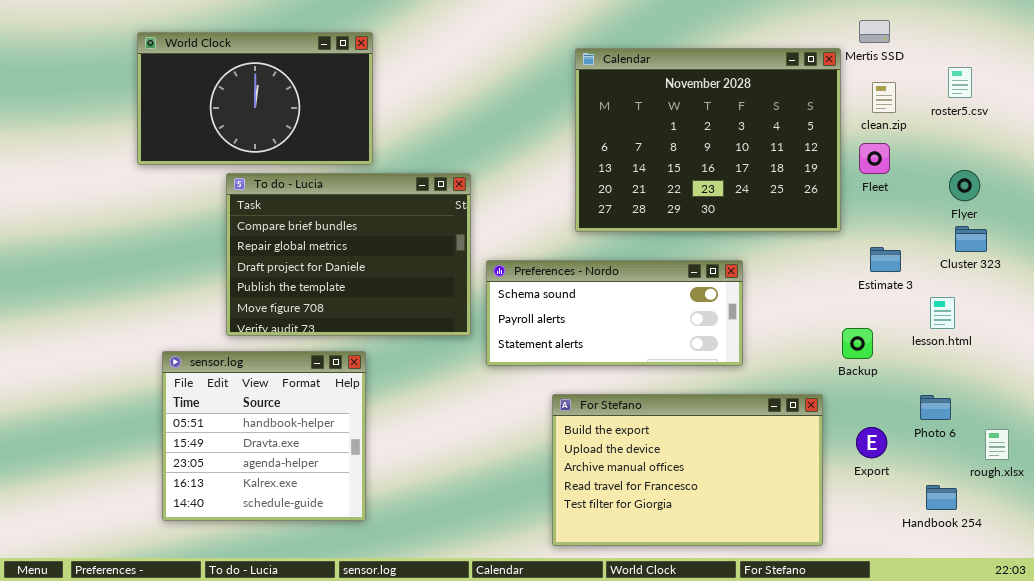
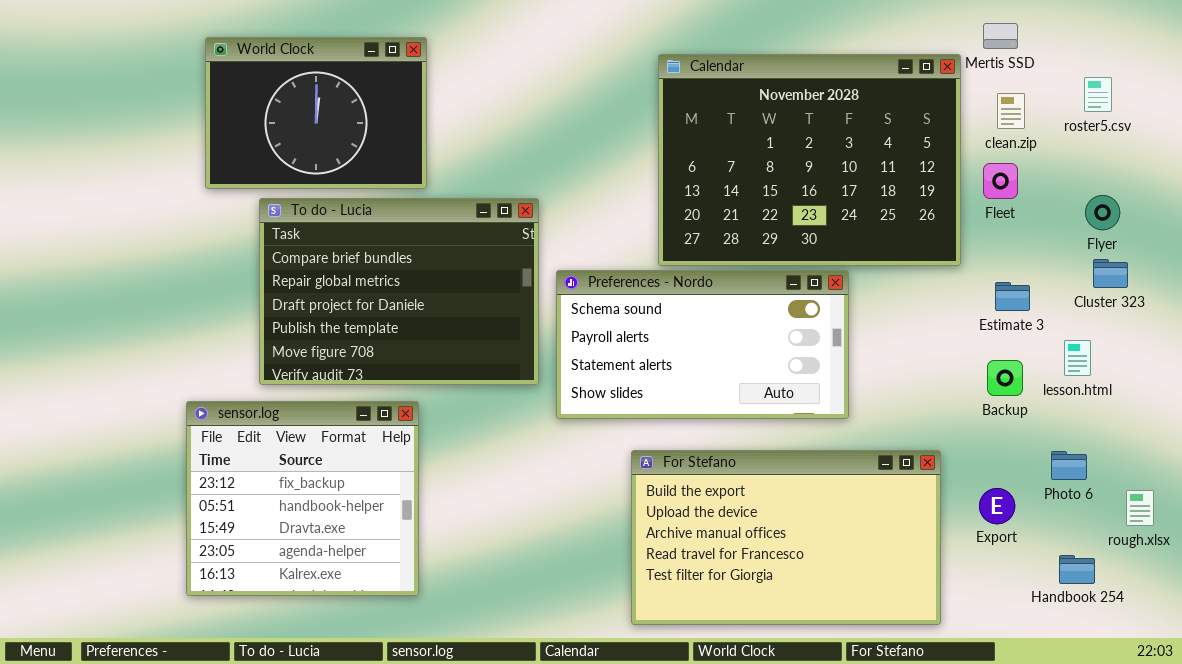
World Clock: [137,32,373,165] -> [205,37,427,189], resized
Preferences - Nordo: [486,260,743,366] -> [556,270,849,419], resized
Backup: [842,328,873,359] -> [987,360,1023,396], moved
sensor.log: [162,351,366,521] -> [186,401,419,596], scrolled up 1 row

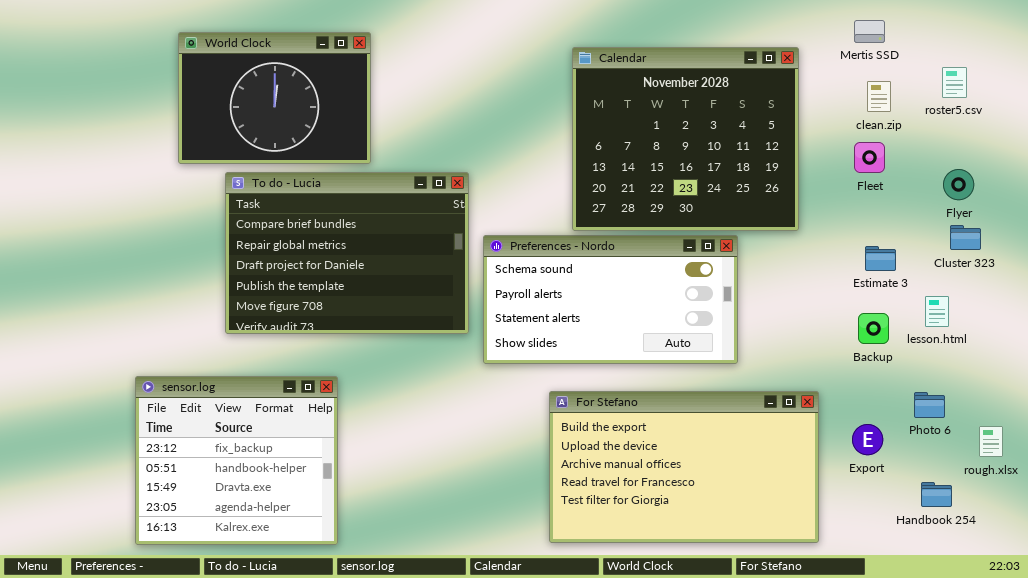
Calendar: [658,54,961,266] -> [572,47,799,231], resized
sensor.log: [186,401,419,596] -> [135,376,338,545], moved

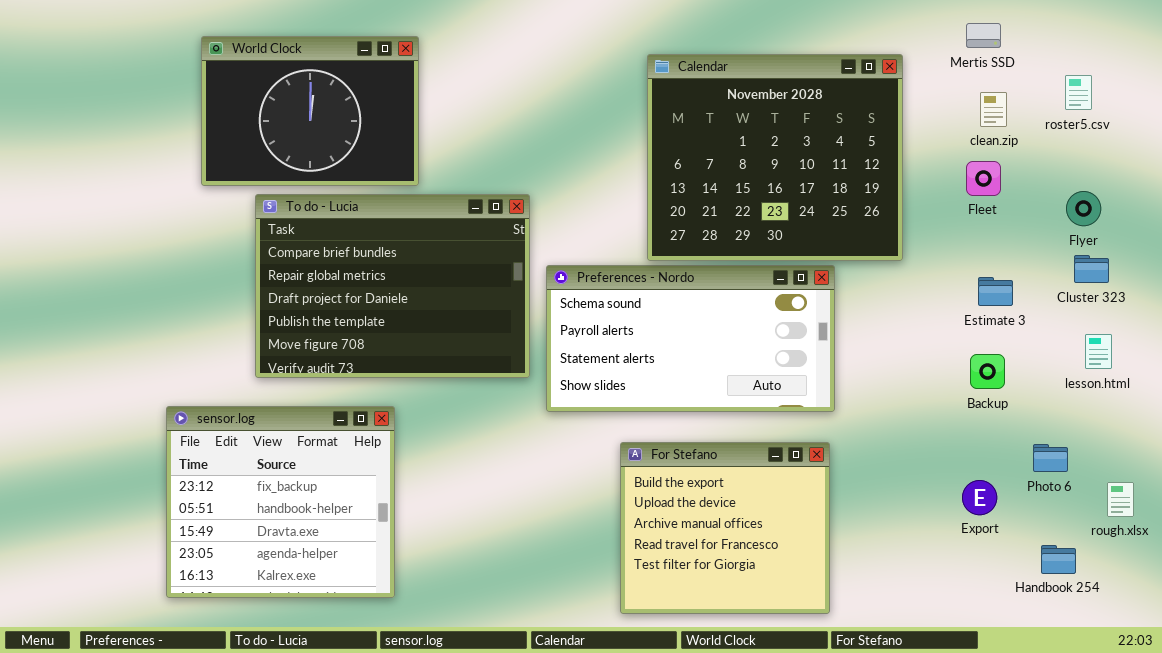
lesson.html: [925,296,949,327] -> [1085,334,1112,369], moved
sensor.log: [135,376,338,545] -> [166,406,395,598], moved
For Stefano: [549,391,819,543] -> [620,442,830,614], resized

